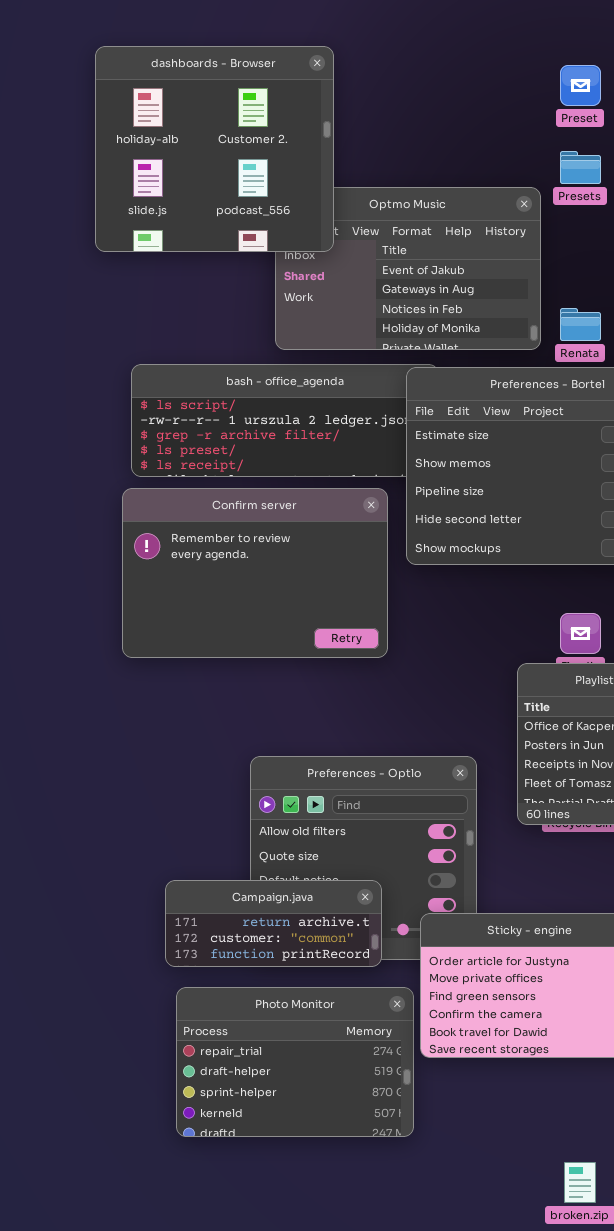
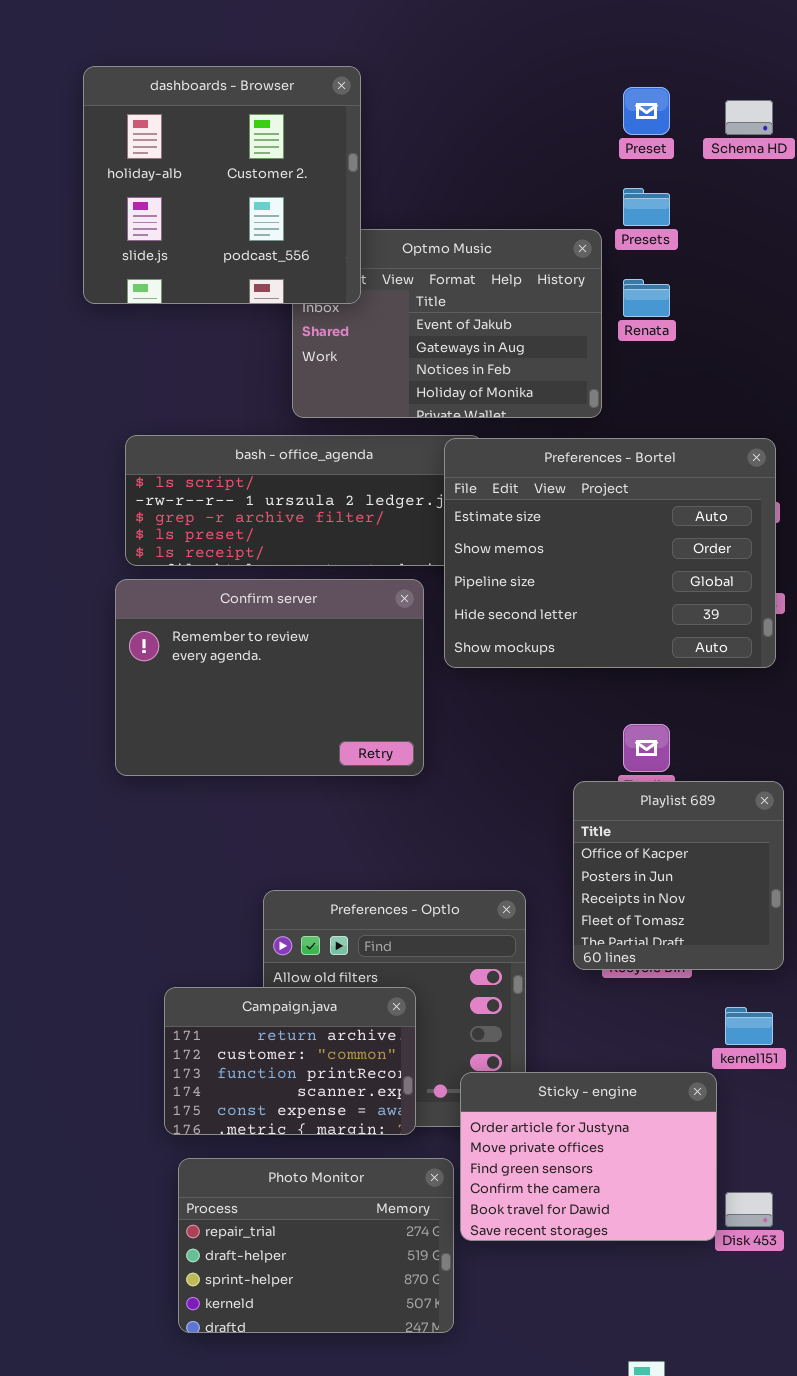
Renata: [560,308,601,341] -> [623,279,670,317], moved
Campaign.java: [165,880,382,967] -> [164,987,416,1135], resized

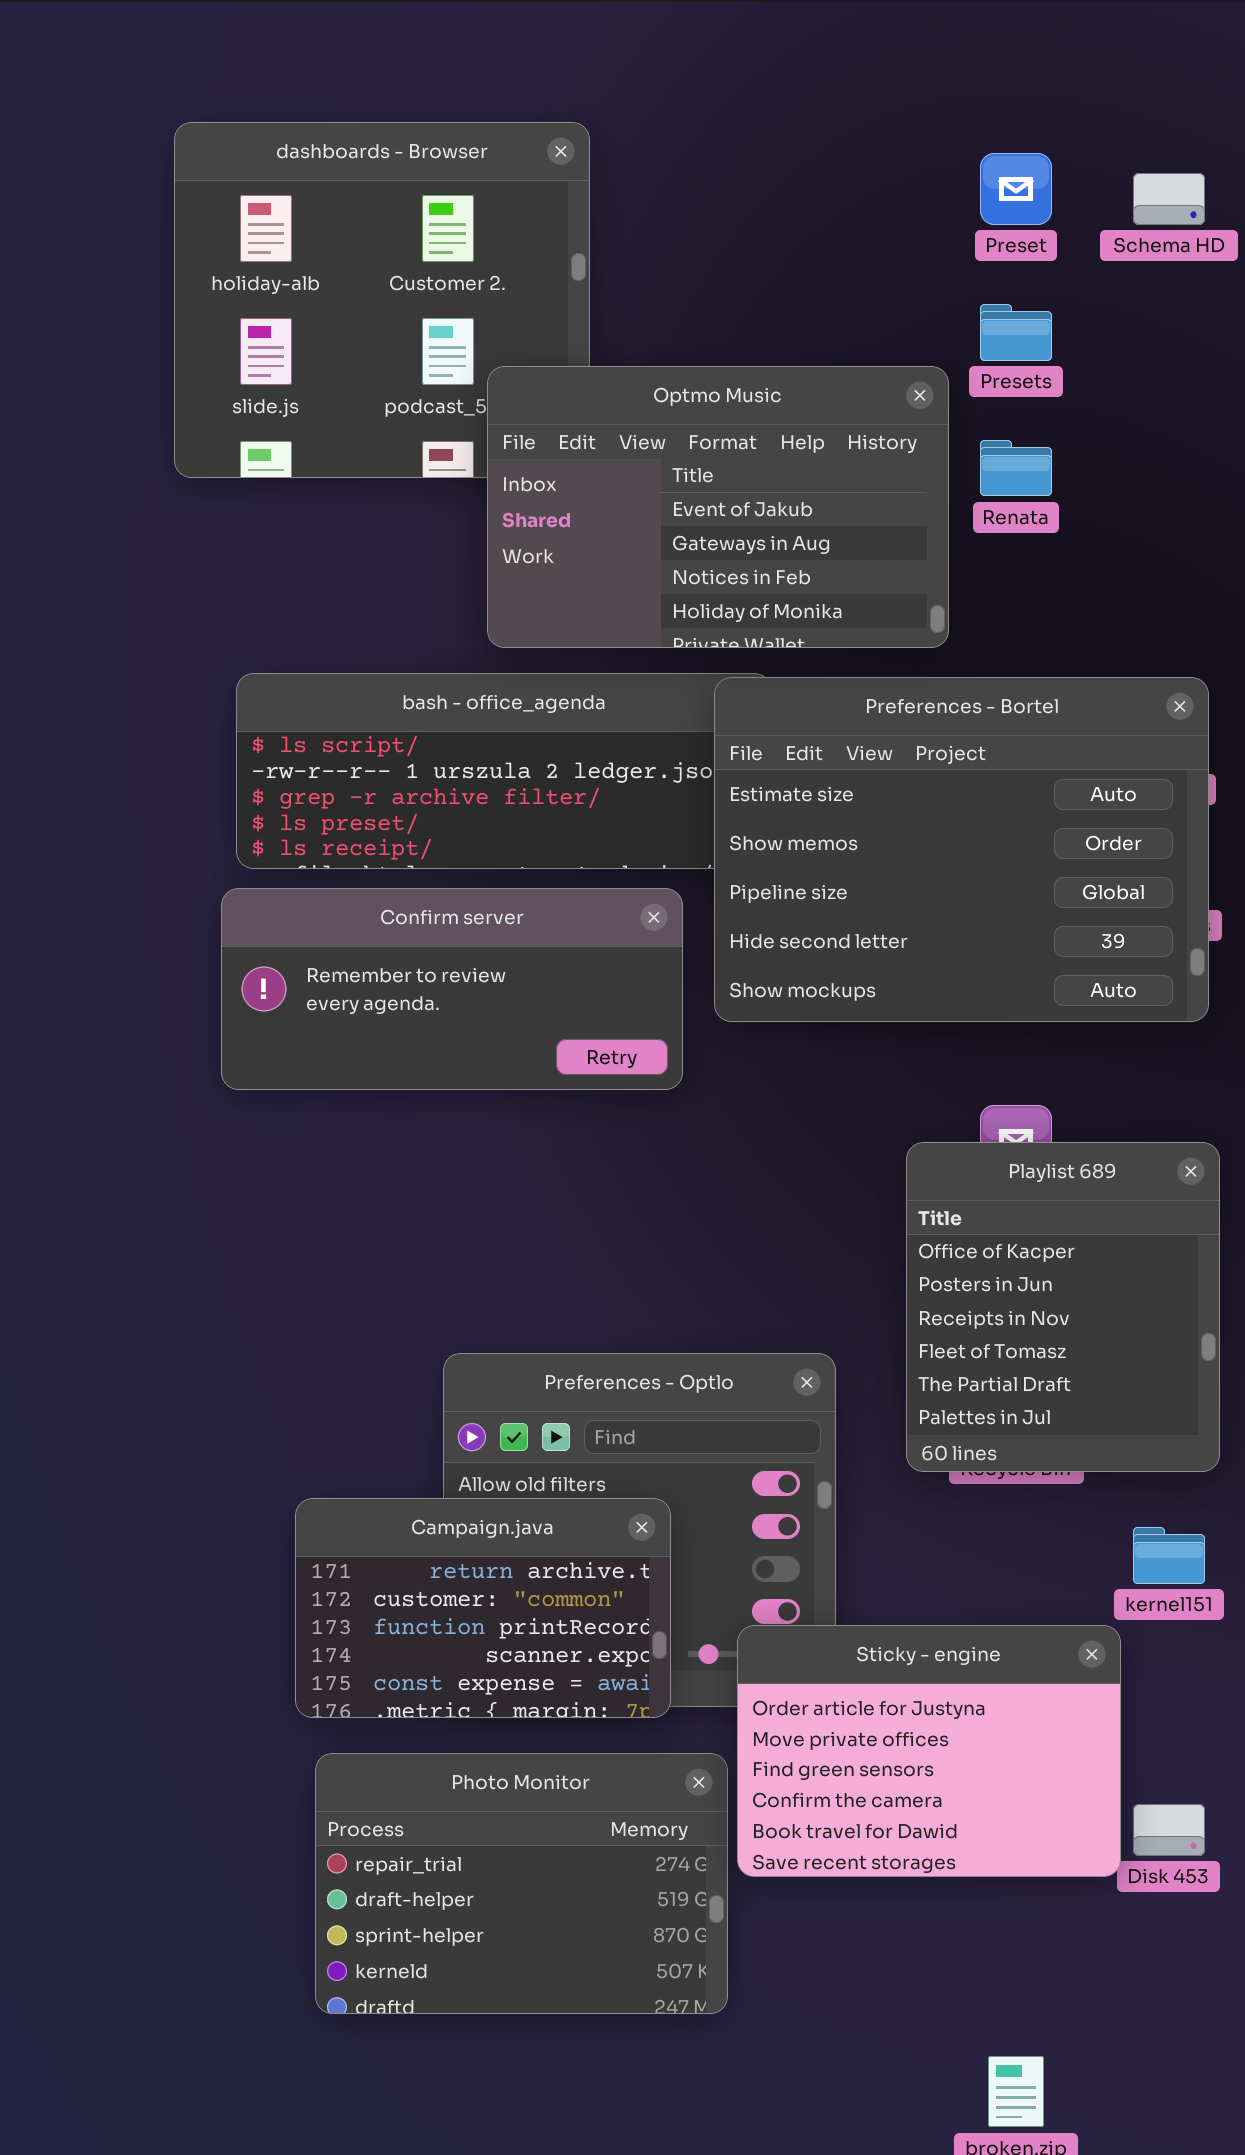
Optmo Music: [292,229,602,418] -> [487,366,949,648], raised
Confirm server: [115,579,424,776] -> [221,888,683,1090], resized
Playlist 689: [573,781,784,970] -> [906,1142,1220,1472], resized

